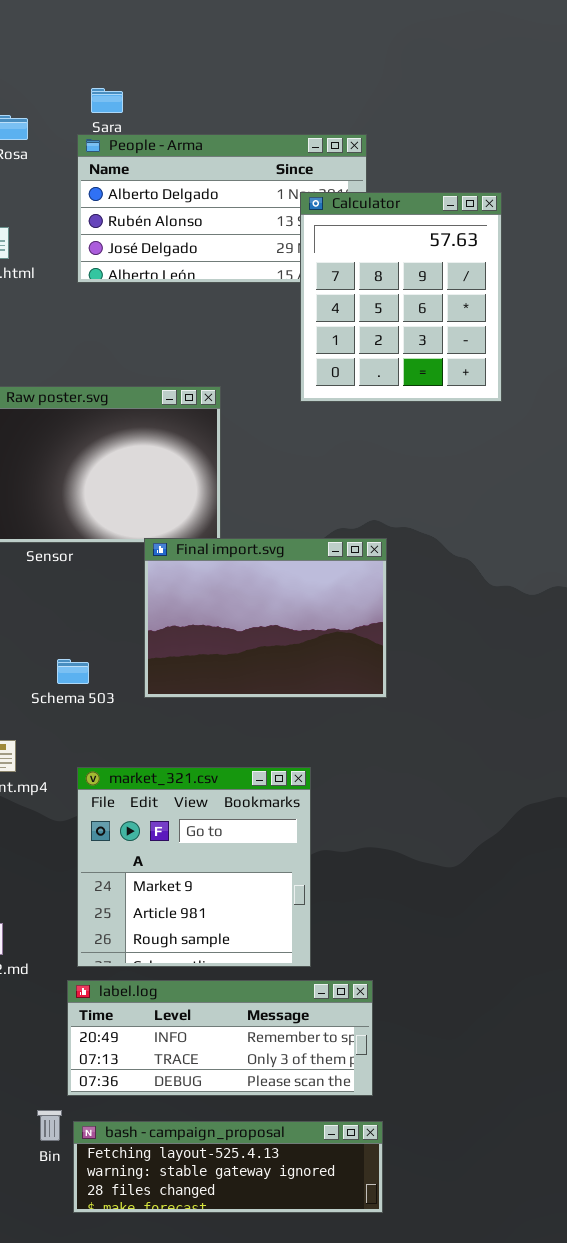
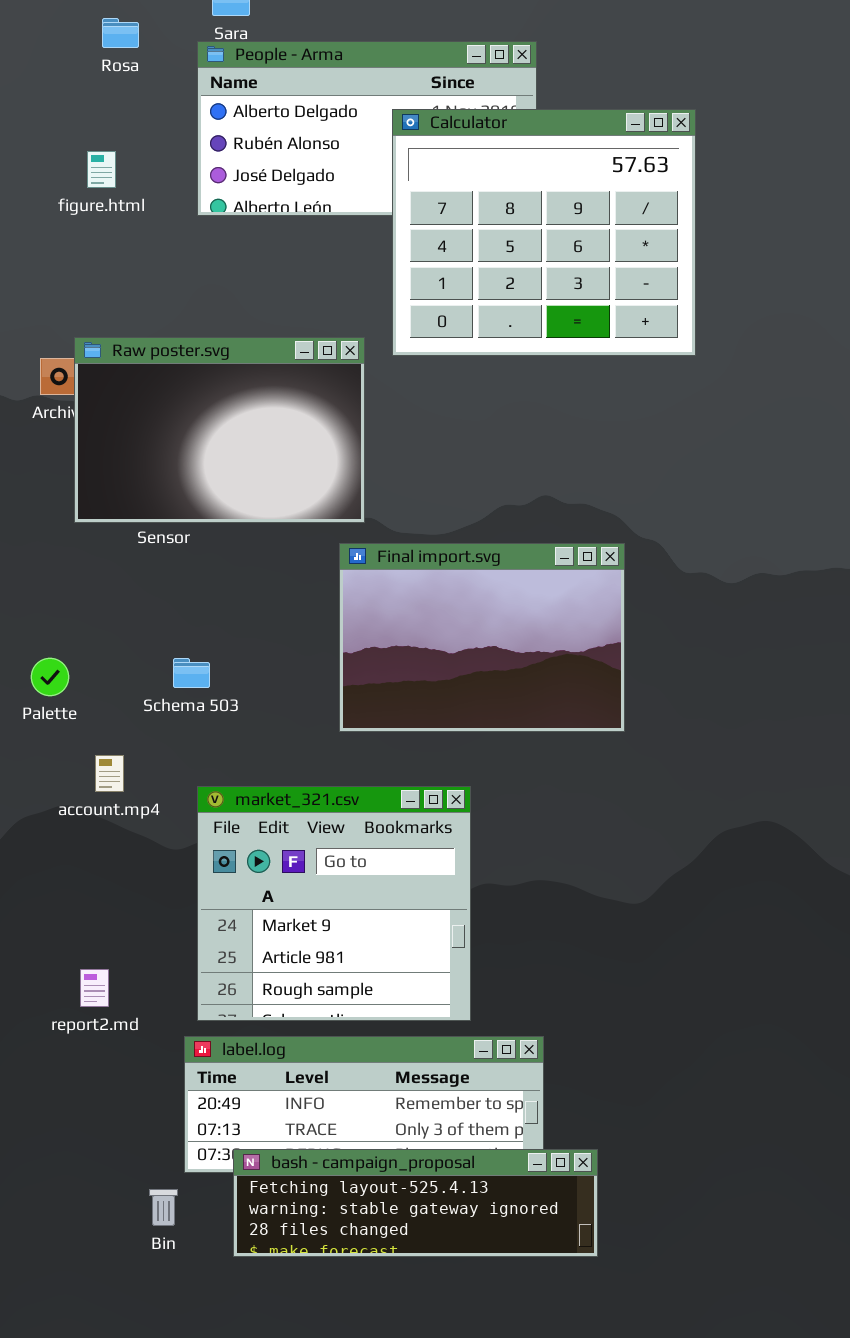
Calculator: [300,192,502,402] -> [392,109,696,356], resized
Final import.svg: [144,538,387,698] -> [339,543,625,732], moved
bash - campaign_proposal: [73,1121,383,1213] -> [233,1149,598,1257], moved

